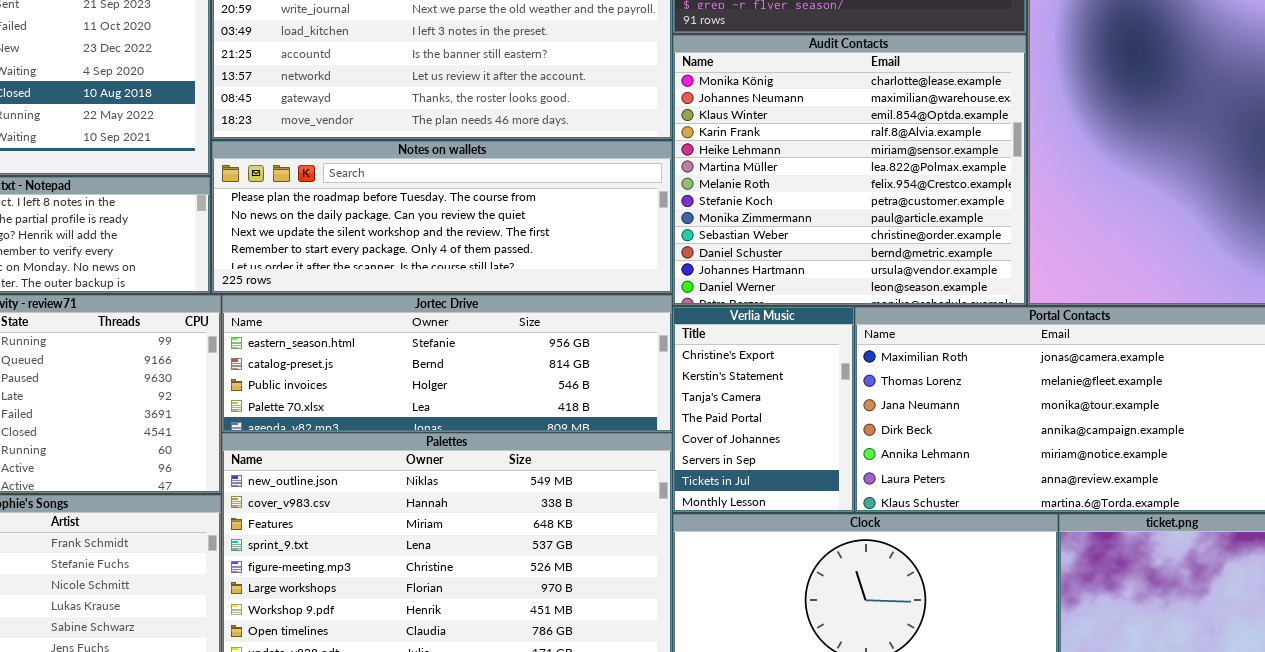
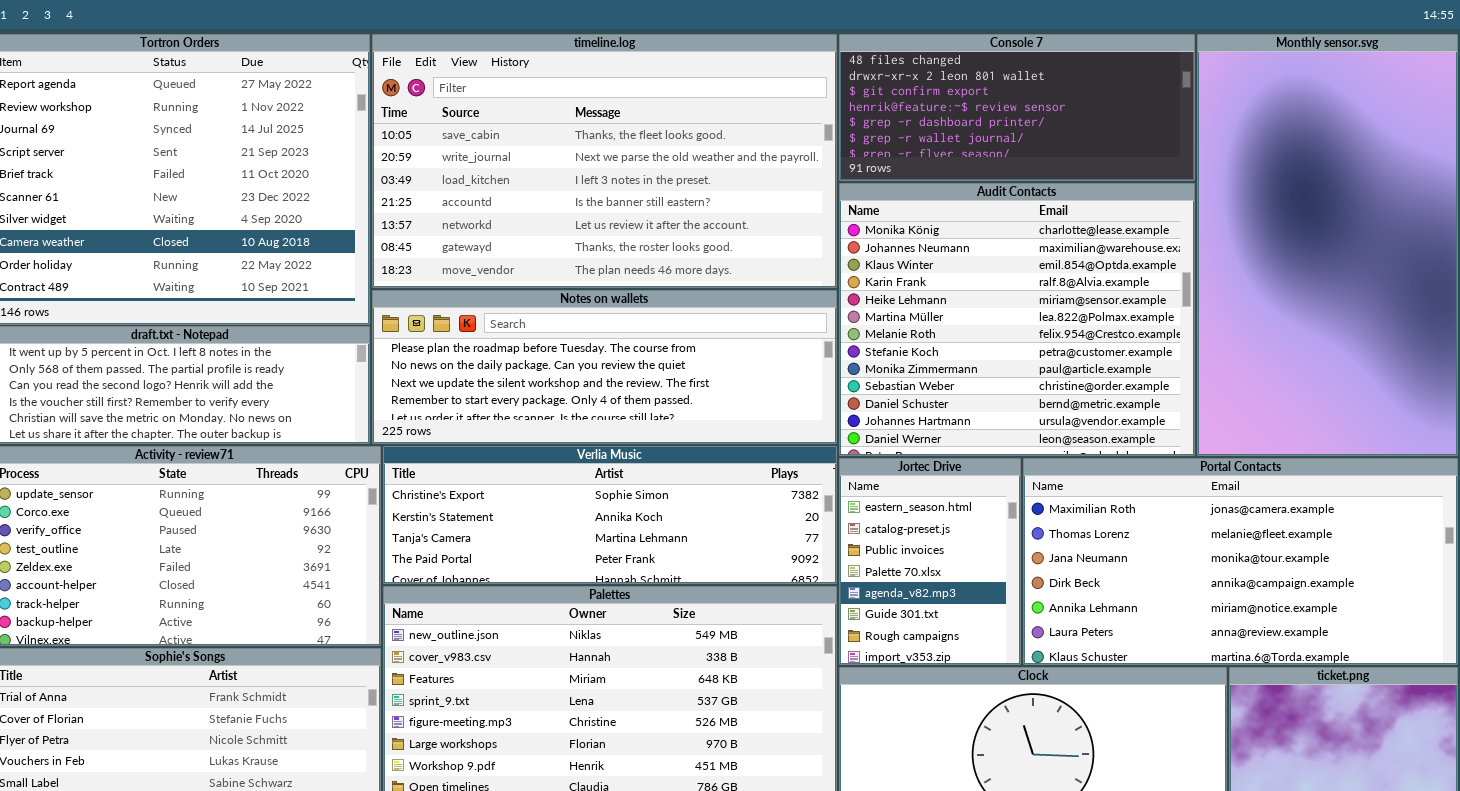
Jortec Drive: [222,295,672,432] -> [839,458,1021,665], moved, resized
Verlia Music: [673,307,854,512] -> [383,446,837,584], moved, resized

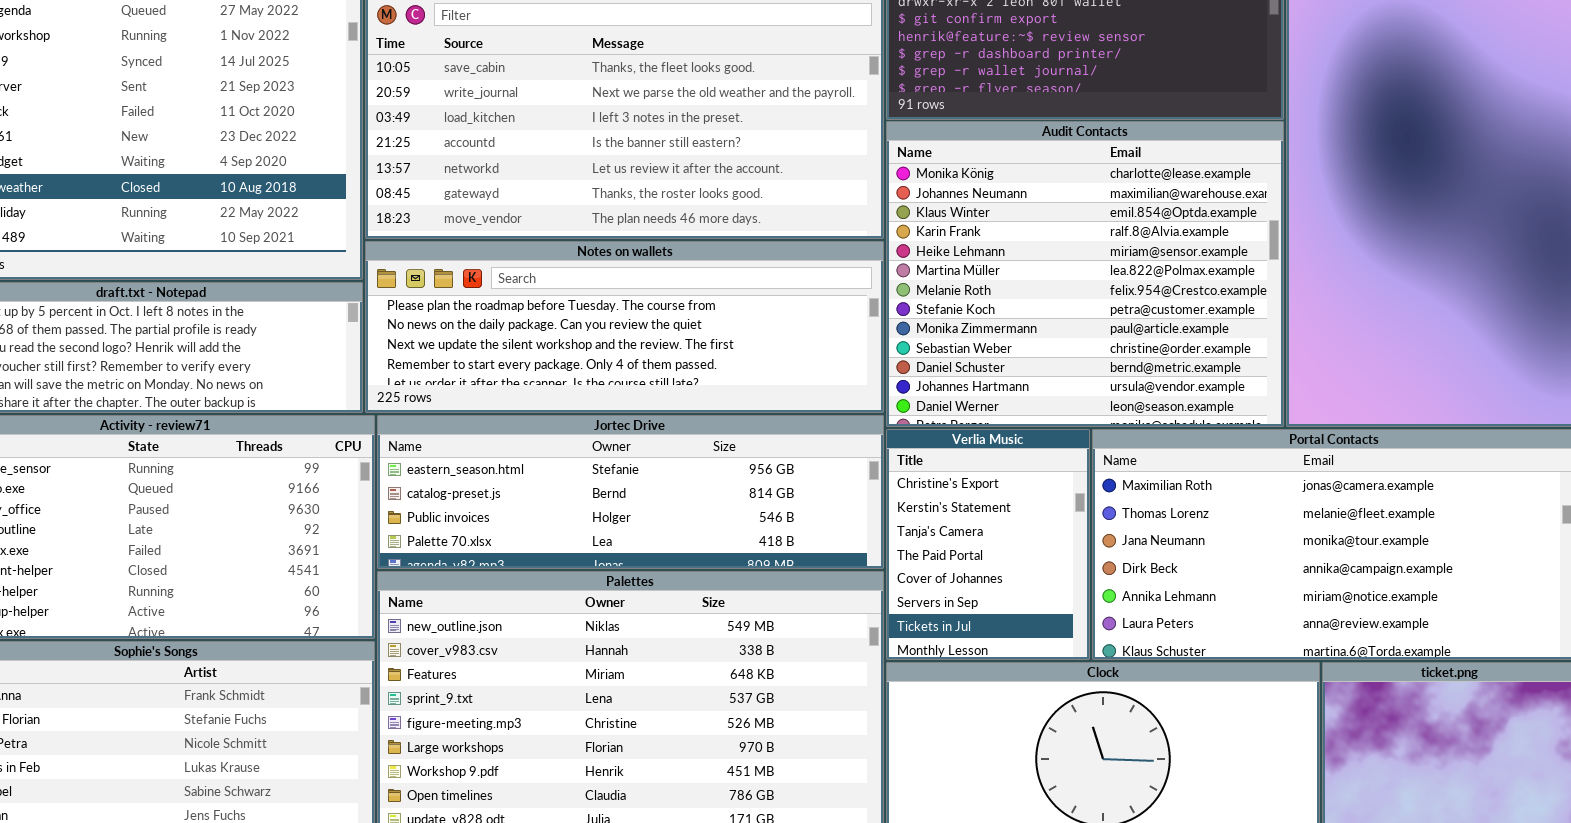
Verlia Music: [383,446,837,584] -> [886,429,1090,660], moved, resized
Jortec Drive: [839,458,1021,665] -> [377,415,884,569], moved, resized

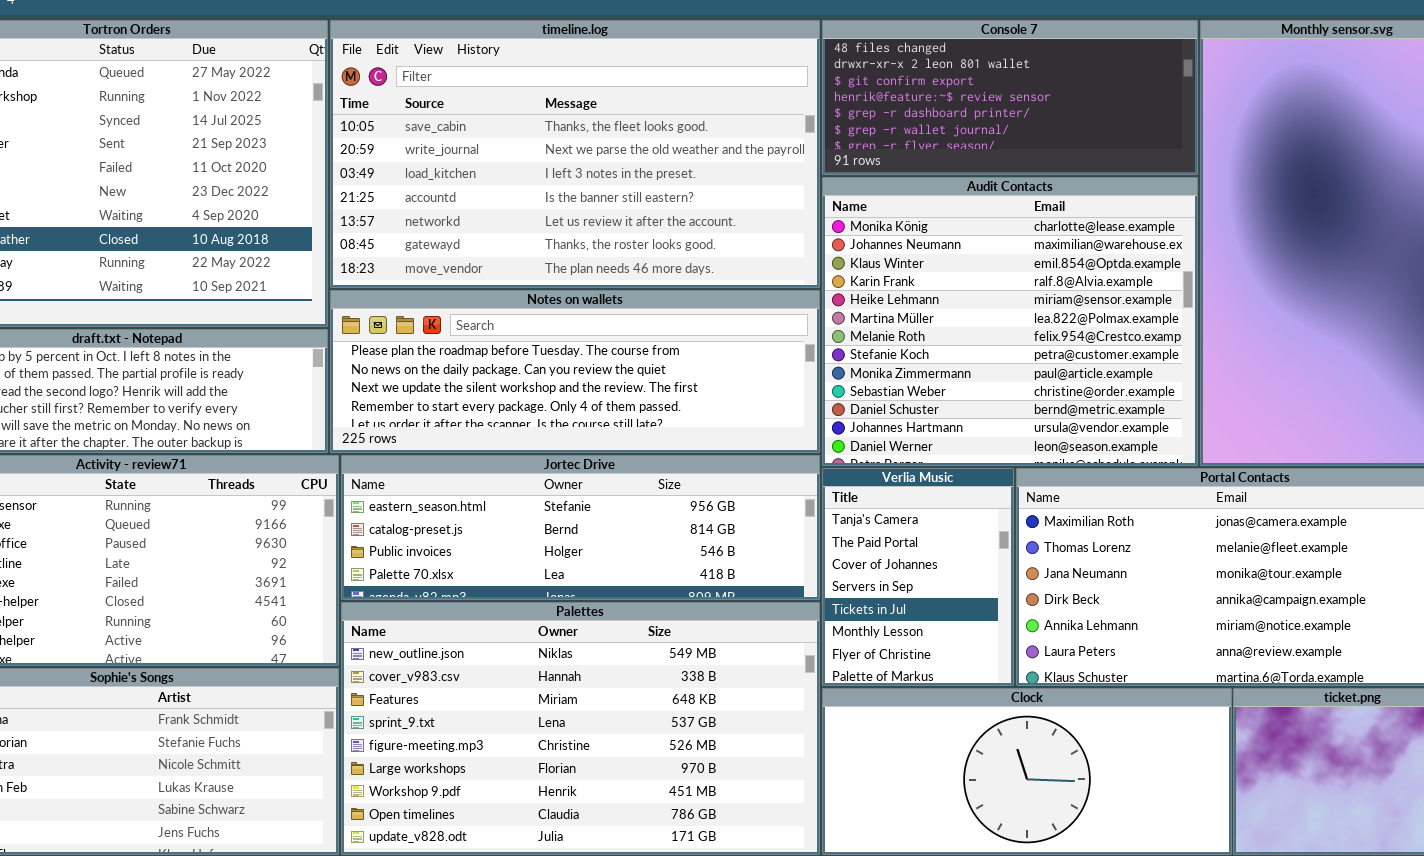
Verlia Music: [886,429,1090,660] -> [822,468,1014,686], scrolled down 2 rows

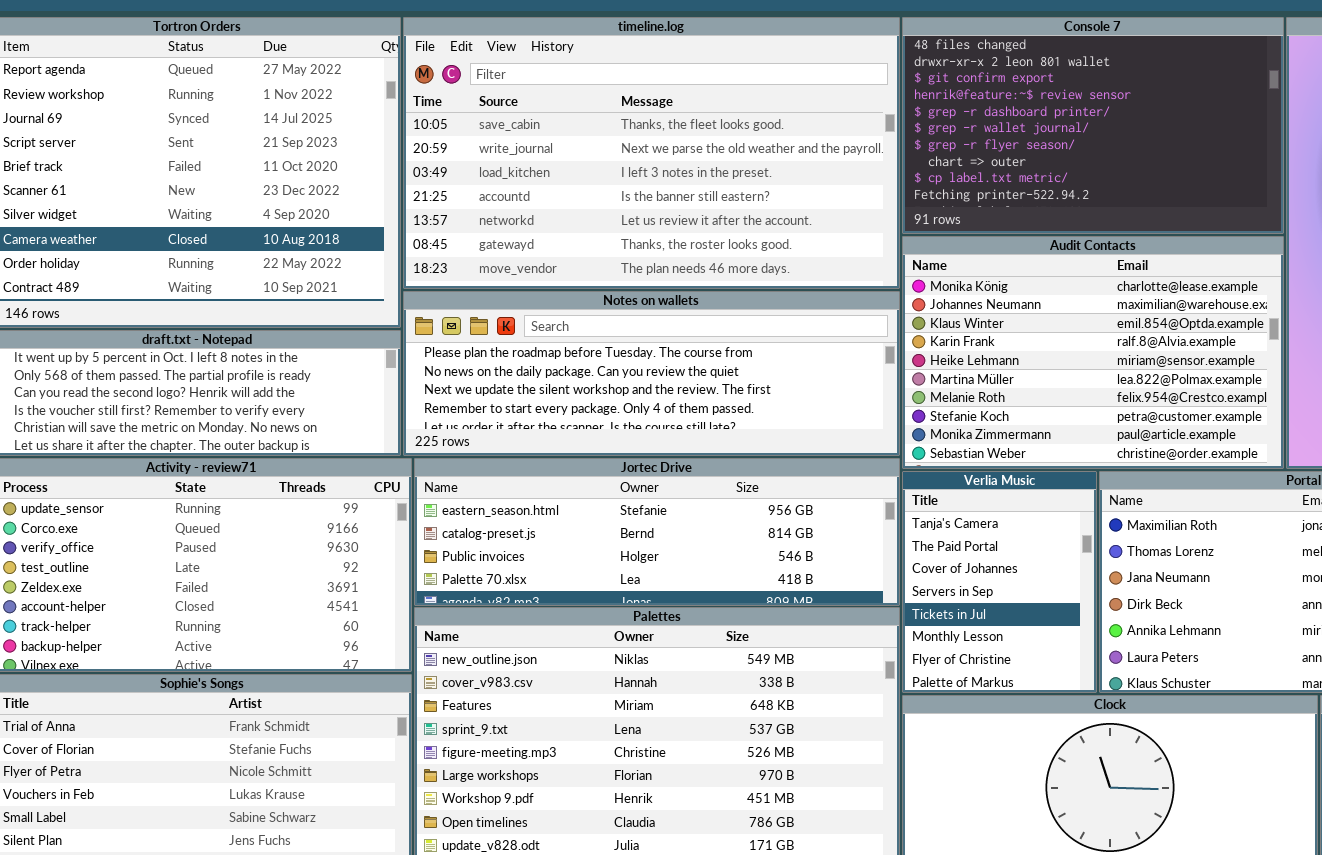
Console 7: [822,20,1198,175] -> [902,17,1284,234], resized
Audit Contacts: [822,177,1198,466] -> [902,236,1284,469], resized

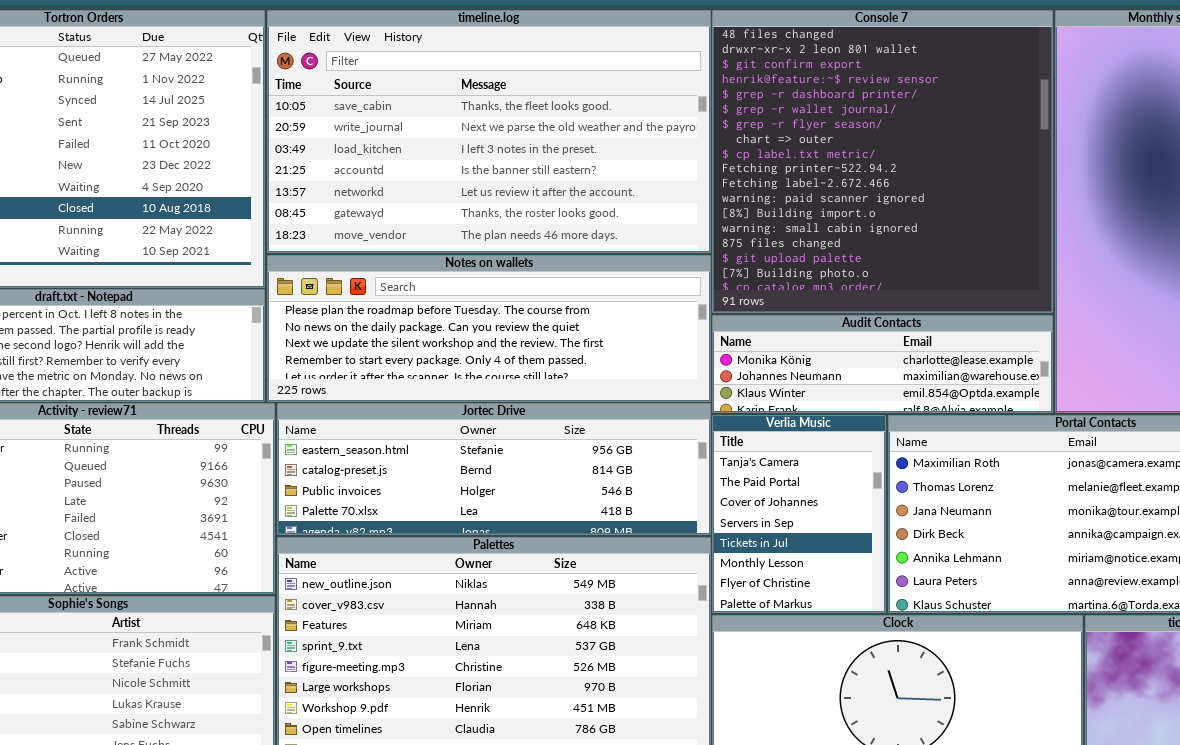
Console 7: [902,17,1284,234] -> [712,10,1053,313], resized
Audit Contacts: [902,236,1284,469] -> [712,315,1053,413], resized

